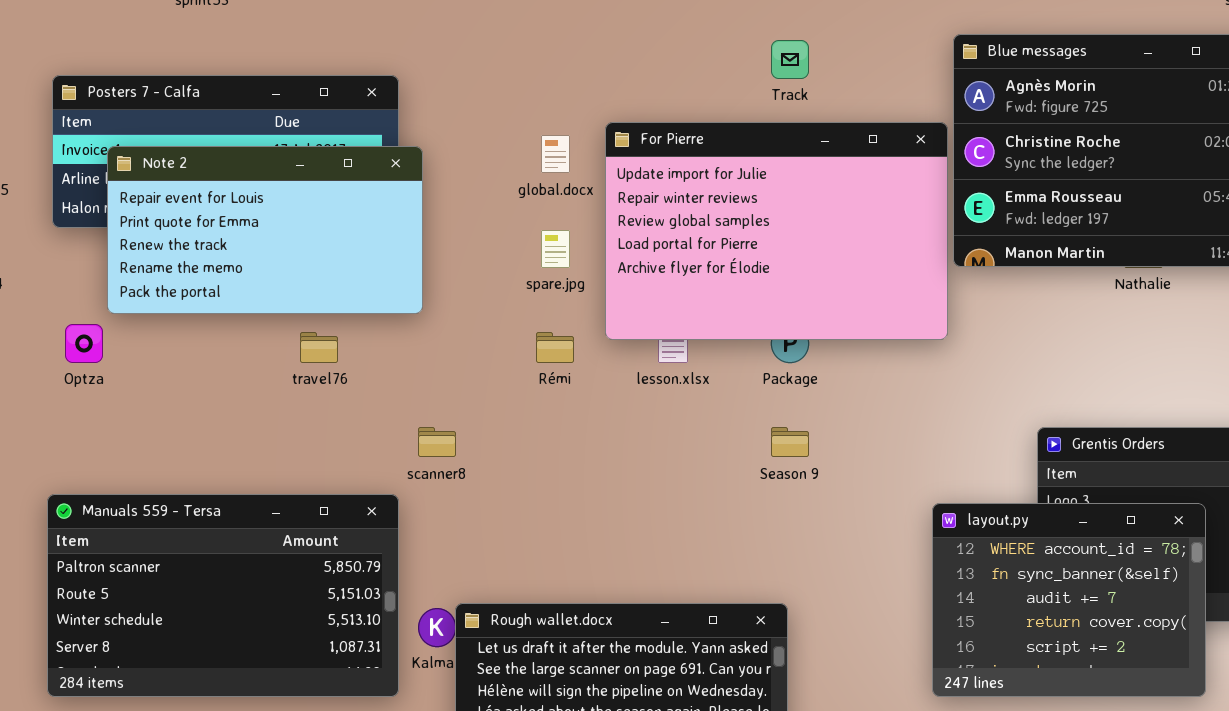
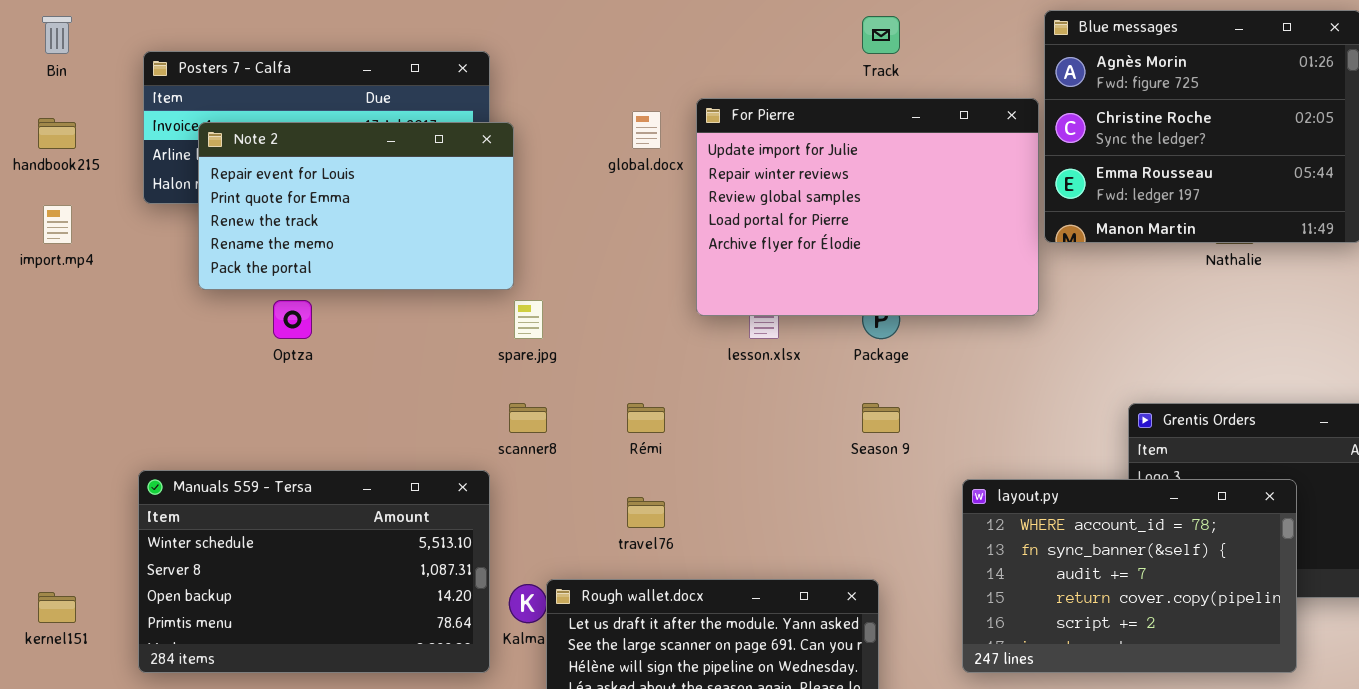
spare.jpg: [541,230,570,268] -> [514,300,543,339], moved
Optza: [65,324,103,363] -> [273,300,312,339], moved
travel76: [300,332,338,363] -> [627,497,665,528], moved
Rémi: [536,332,574,363] -> [627,403,665,433], moved
Manuals 559 - Tersa: [47,494,399,697] -> [138,470,490,673], scrolled down 2 rows
layout.py: [932,503,1206,697] -> [962,479,1297,673], resized

